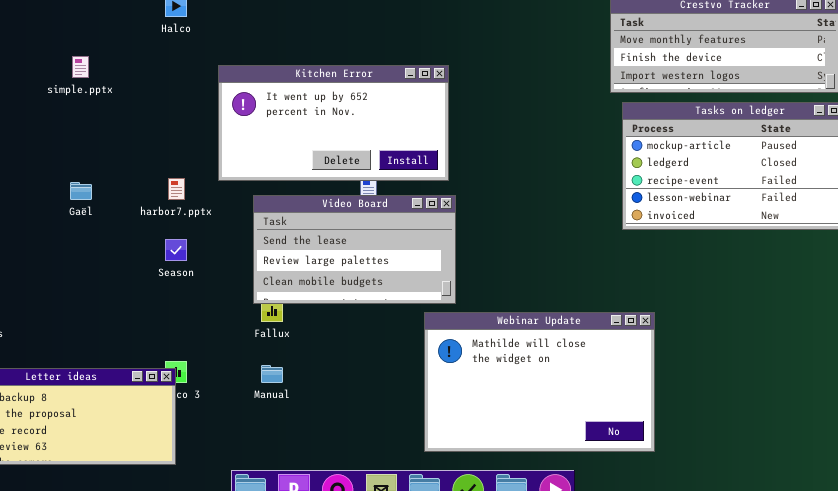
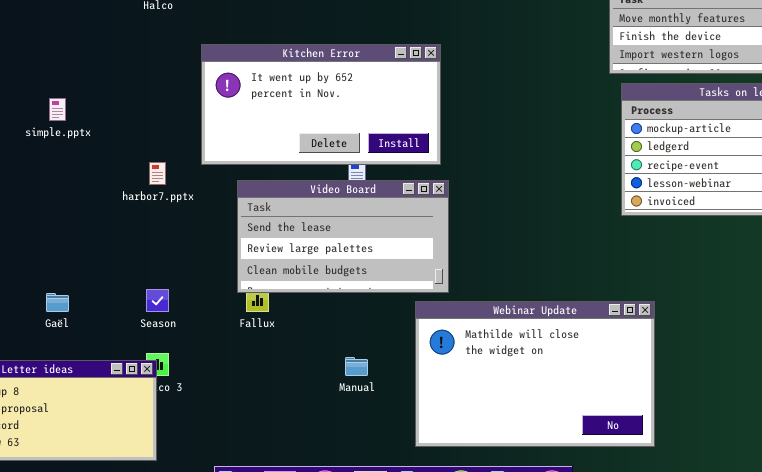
simple.pptx: [72,56,89,78] -> [49,98,66,121], moved
Gaël: [70,182,92,200] -> [46,293,69,312], moved
Season: [165,239,187,261] -> [146,289,169,312], moved
Manual: [261,365,283,383] -> [345,357,368,376], moved

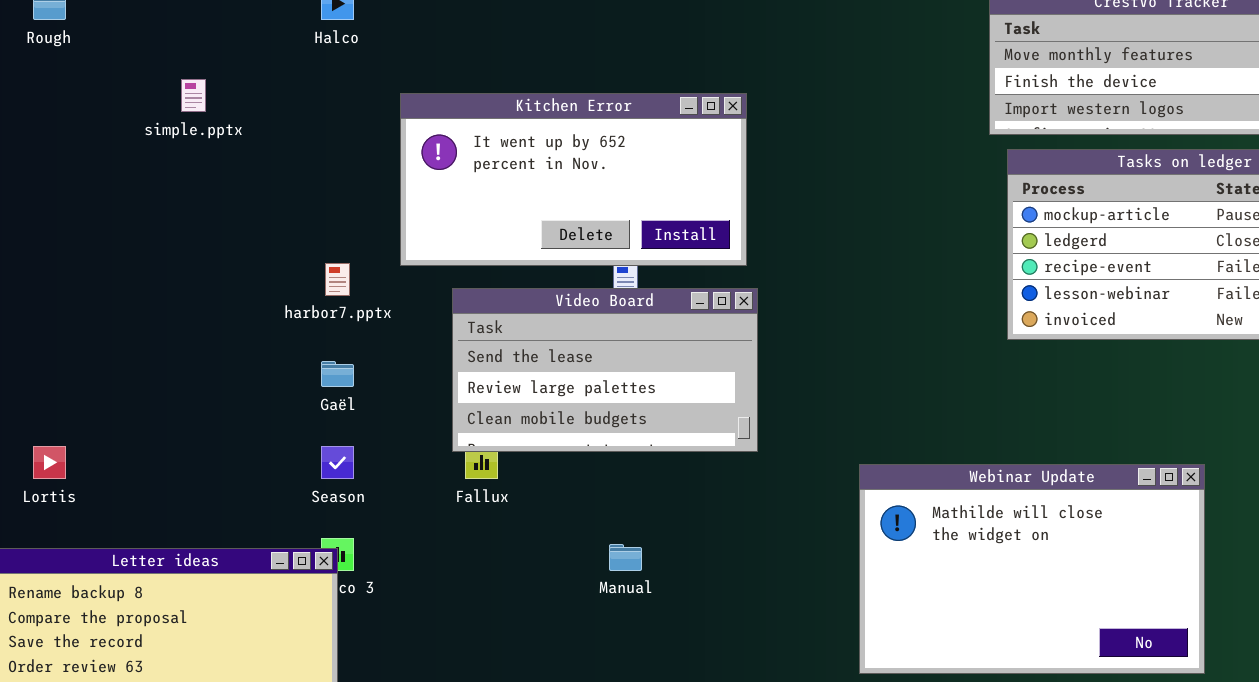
simple.pptx: [49,98,66,121] -> [181,79,206,112], moved
Gaël: [46,293,69,312] -> [321,361,354,387], moved
Webinar Update: [415,301,655,447] -> [859,464,1205,674], moved

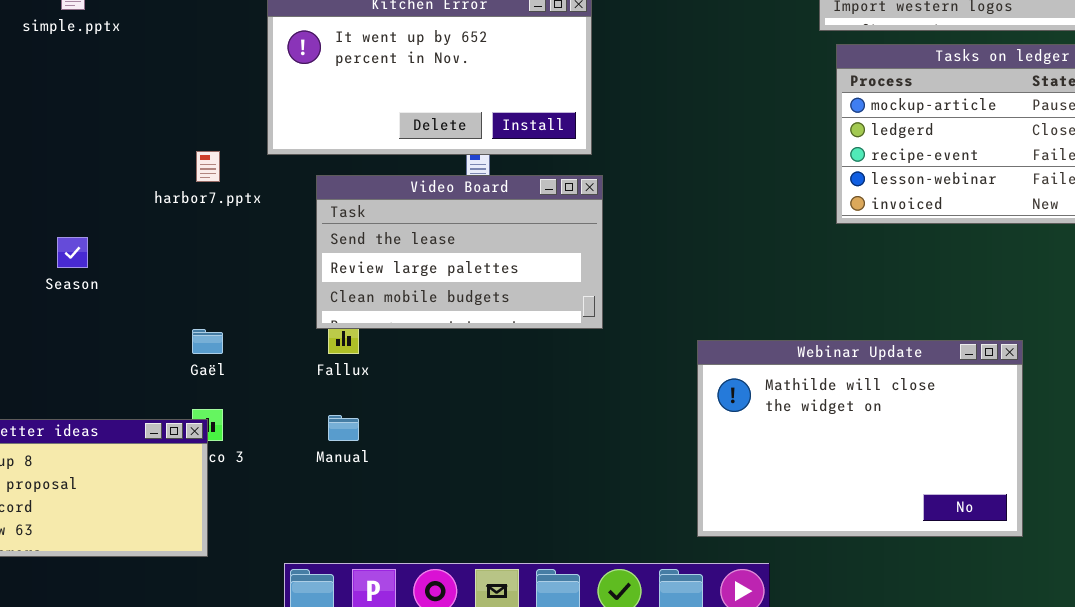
Gaël: [321,361,354,387] -> [192,329,223,354], moved
Season: [321,446,354,479] -> [57,237,88,268], moved
Manual: [609,544,642,571] -> [328,415,359,441], moved

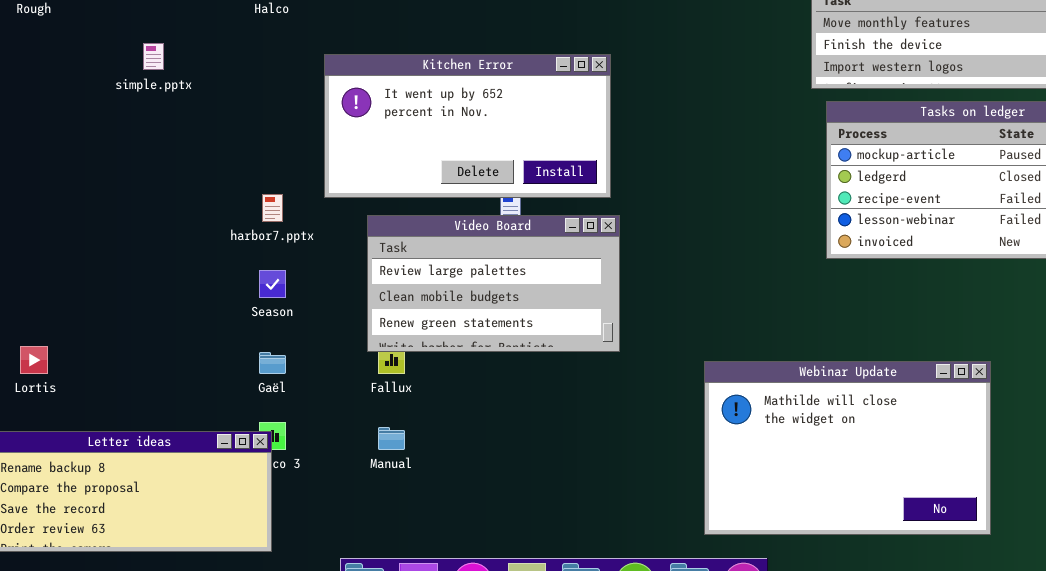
Video Board: [316,175,603,329] -> [367,215,620,352], scrolled down 1 row
Season: [57,237,88,268] -> [259,270,286,298], moved

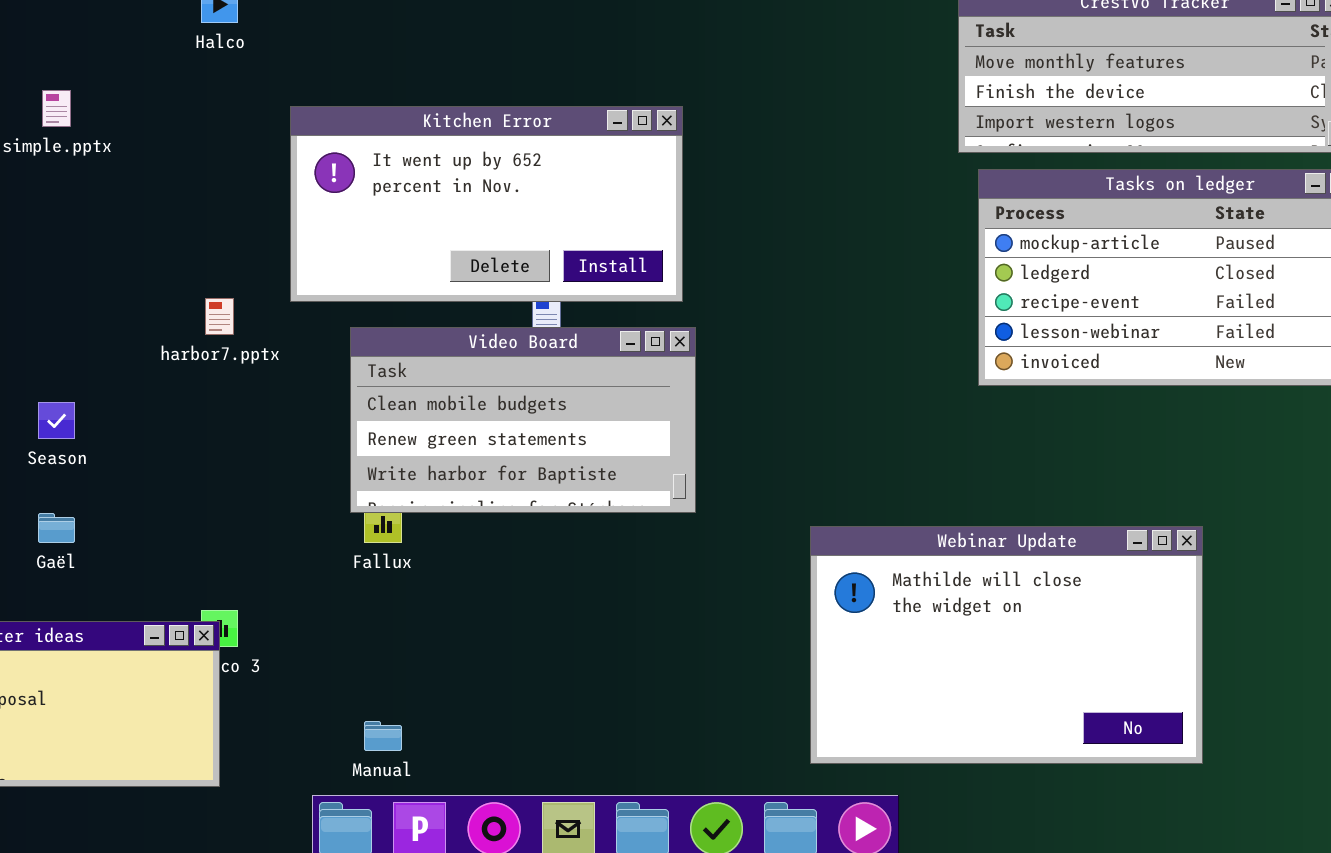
Video Board: [367,215,620,352] -> [350,327,696,513], scrolled down 1 row
Season: [259,270,286,298] -> [38,402,75,439], moved
Gaël: [259,352,286,374] -> [38,513,75,543], moved
Manual: [378,427,405,450] -> [364,721,402,751], moved

